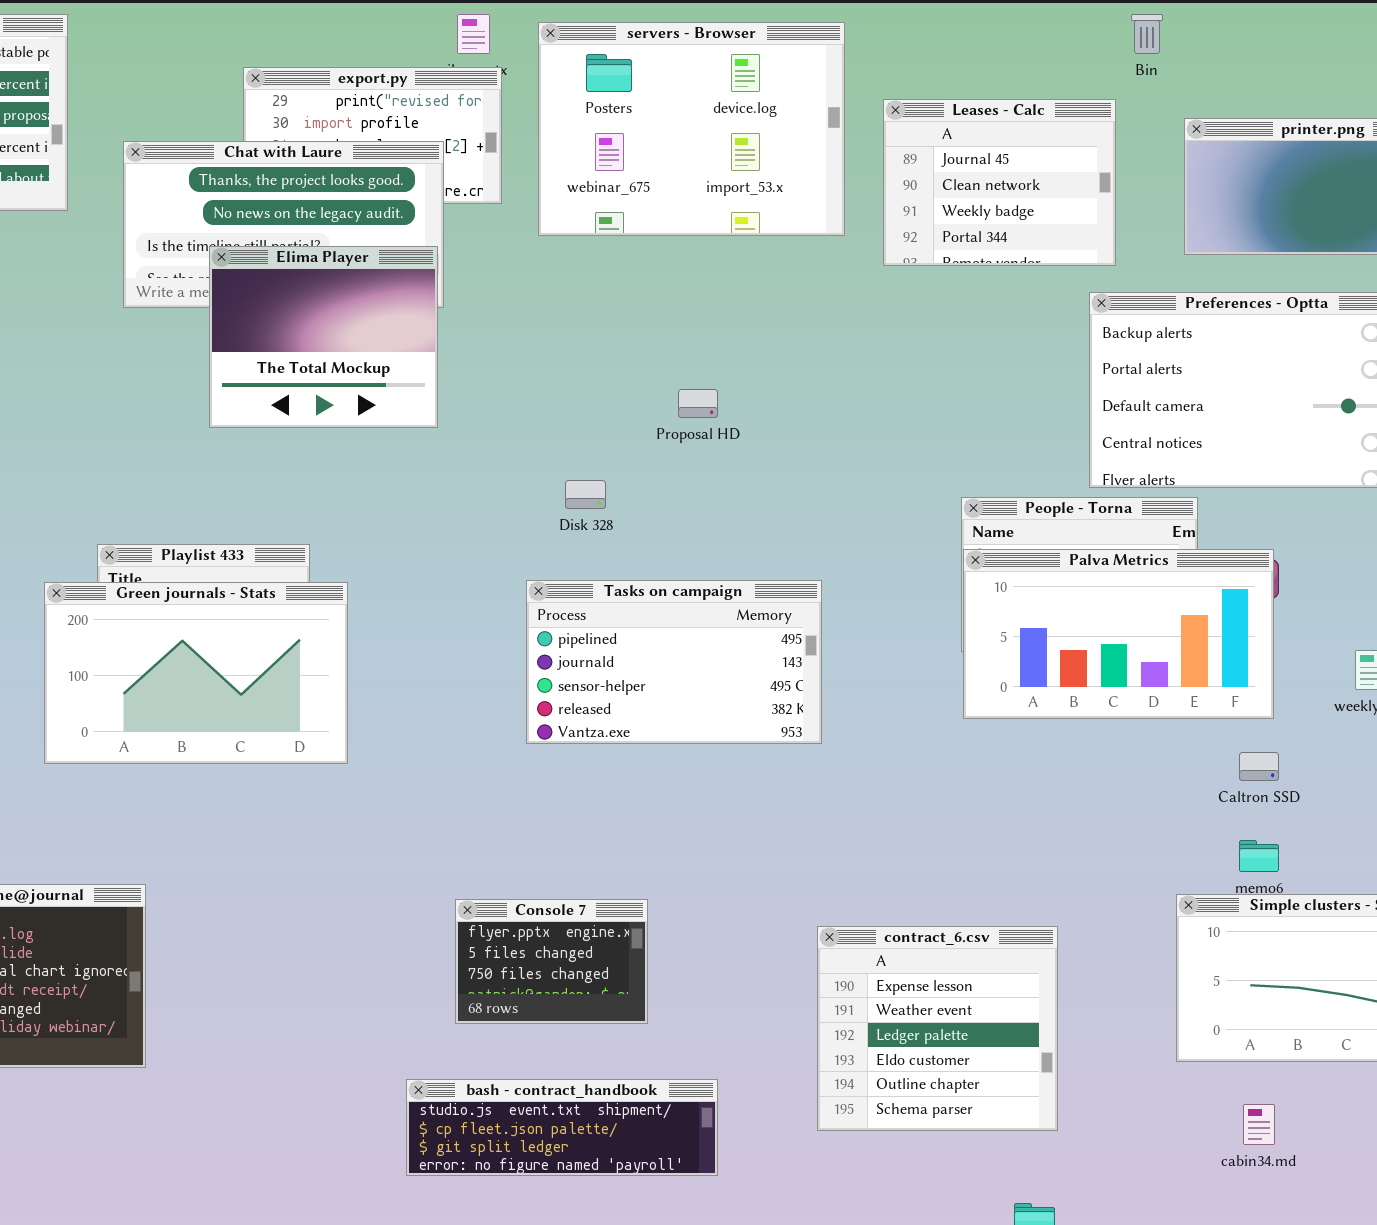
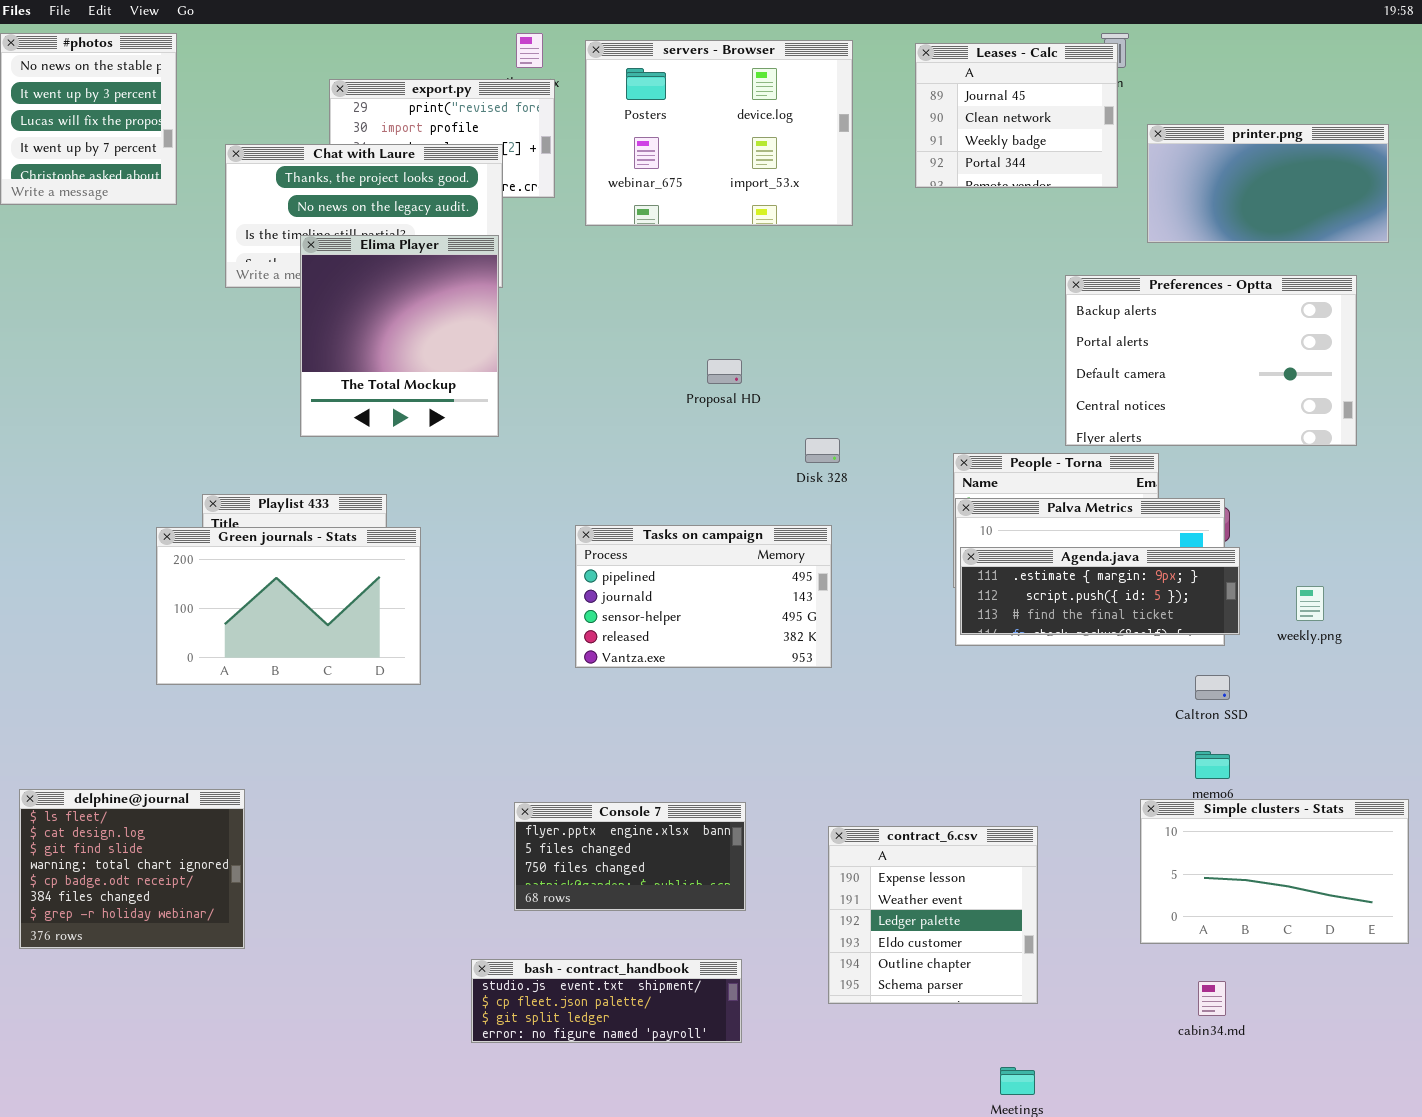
Leases - Calc: [883,99,1116,266] -> [915,43,1118,188], moved
Elima Player: [209,246,438,428] -> [300,235,499,437], resized
Disk 328: [565,480,606,509] -> [805,438,840,463], moved
Agenda.java: none -> [960,547,1240,635], opened
Console 7: [455,899,648,1024] -> [514,802,746,911], resized

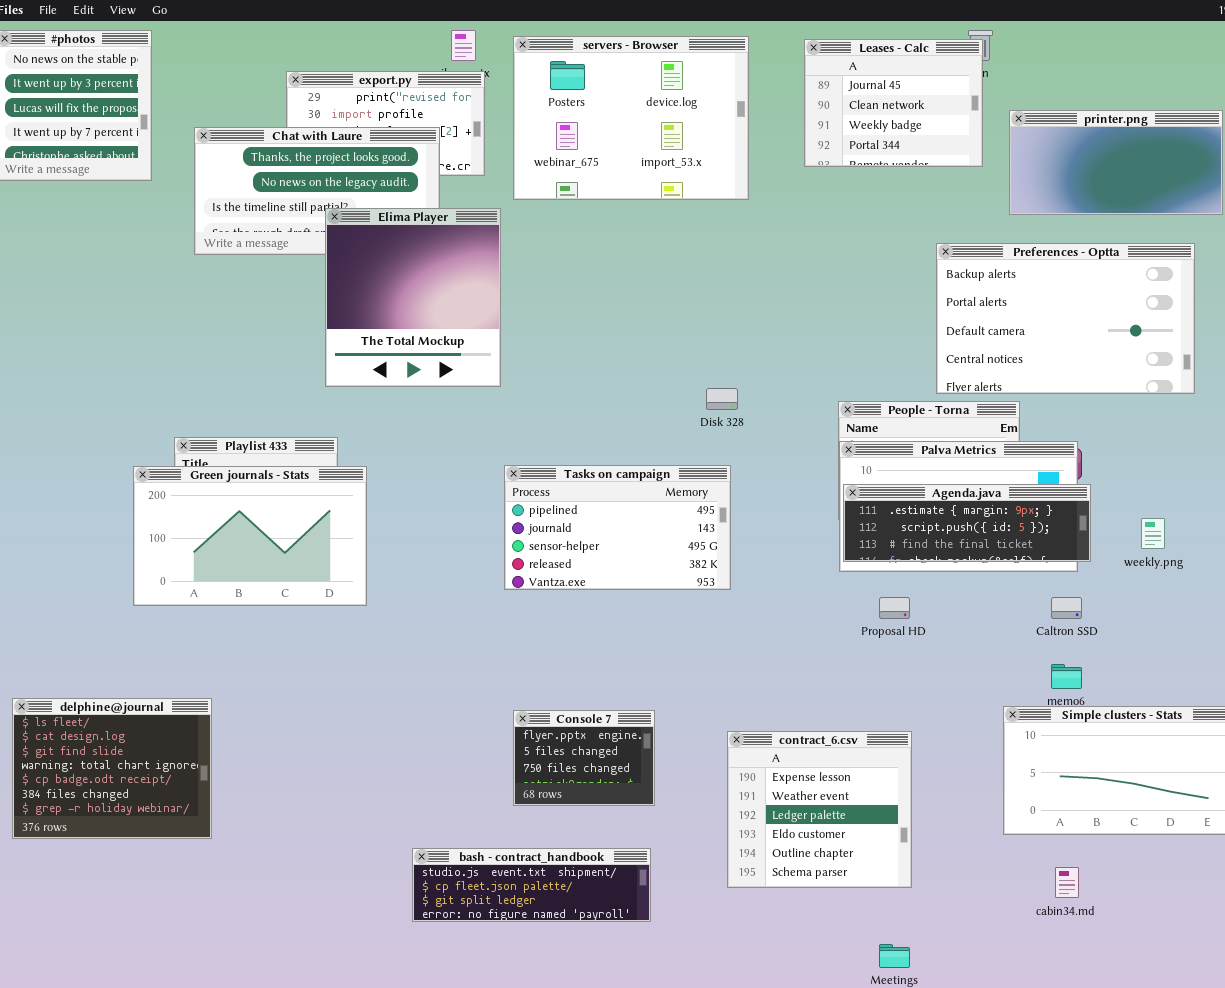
Elima Player: [300,235,499,437] -> [325,208,501,387], moved
Proposal HD: [707,359,742,384] -> [879,597,910,619], moved
Console 7: [514,802,746,911] -> [513,710,655,806], resized

